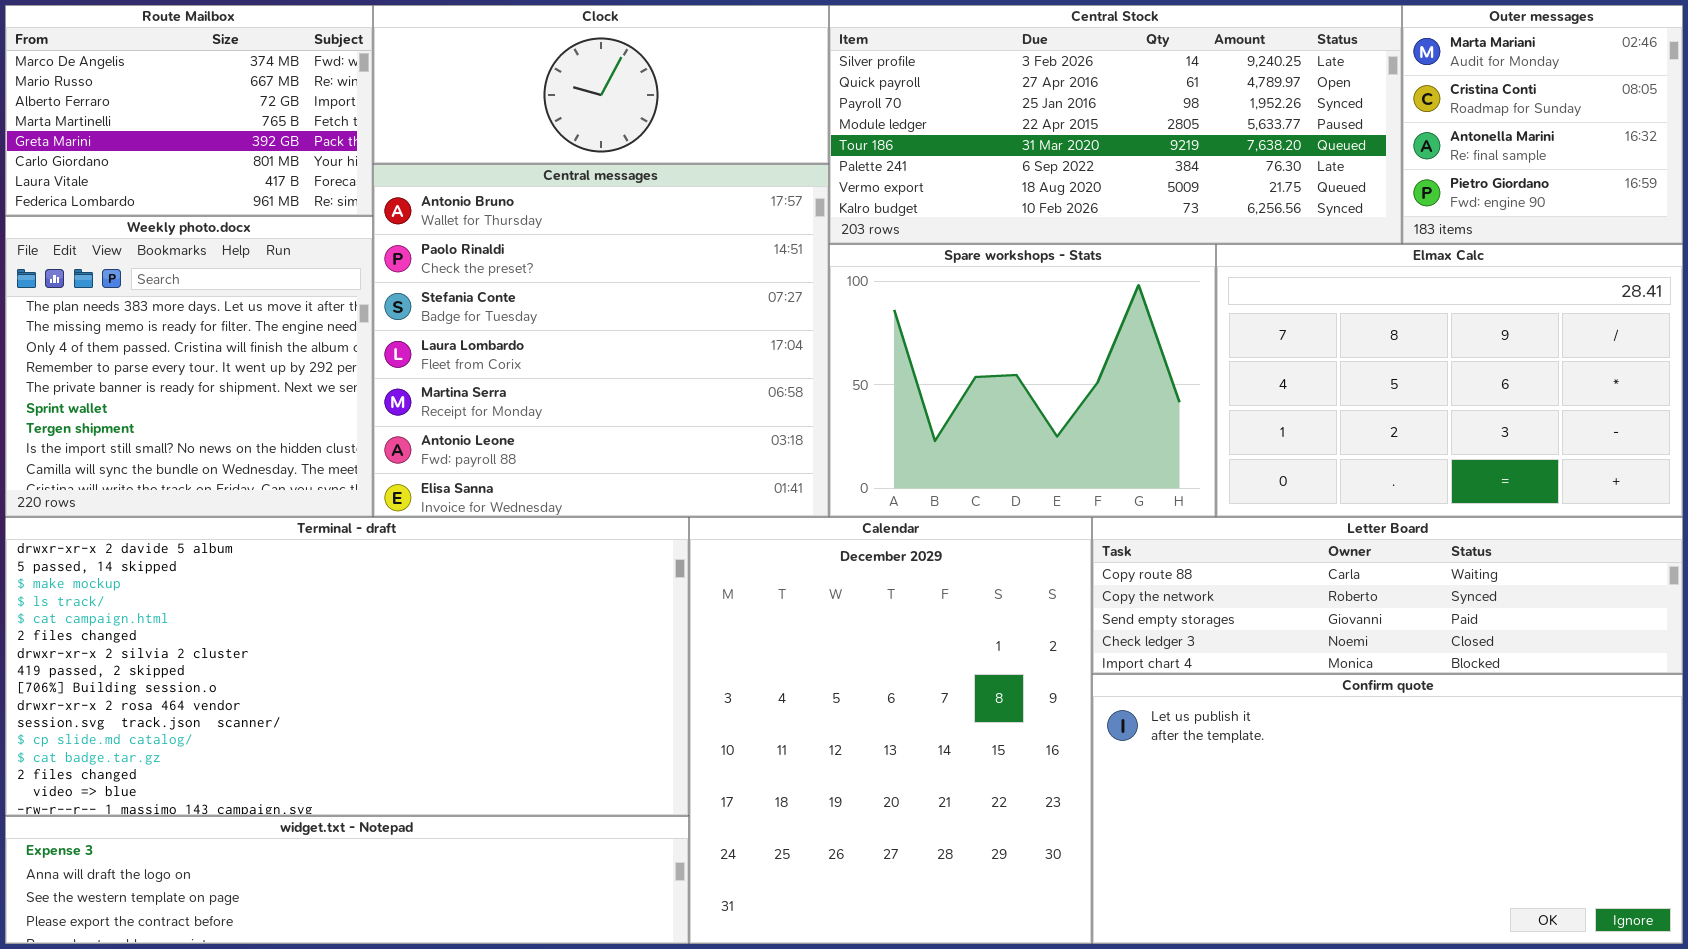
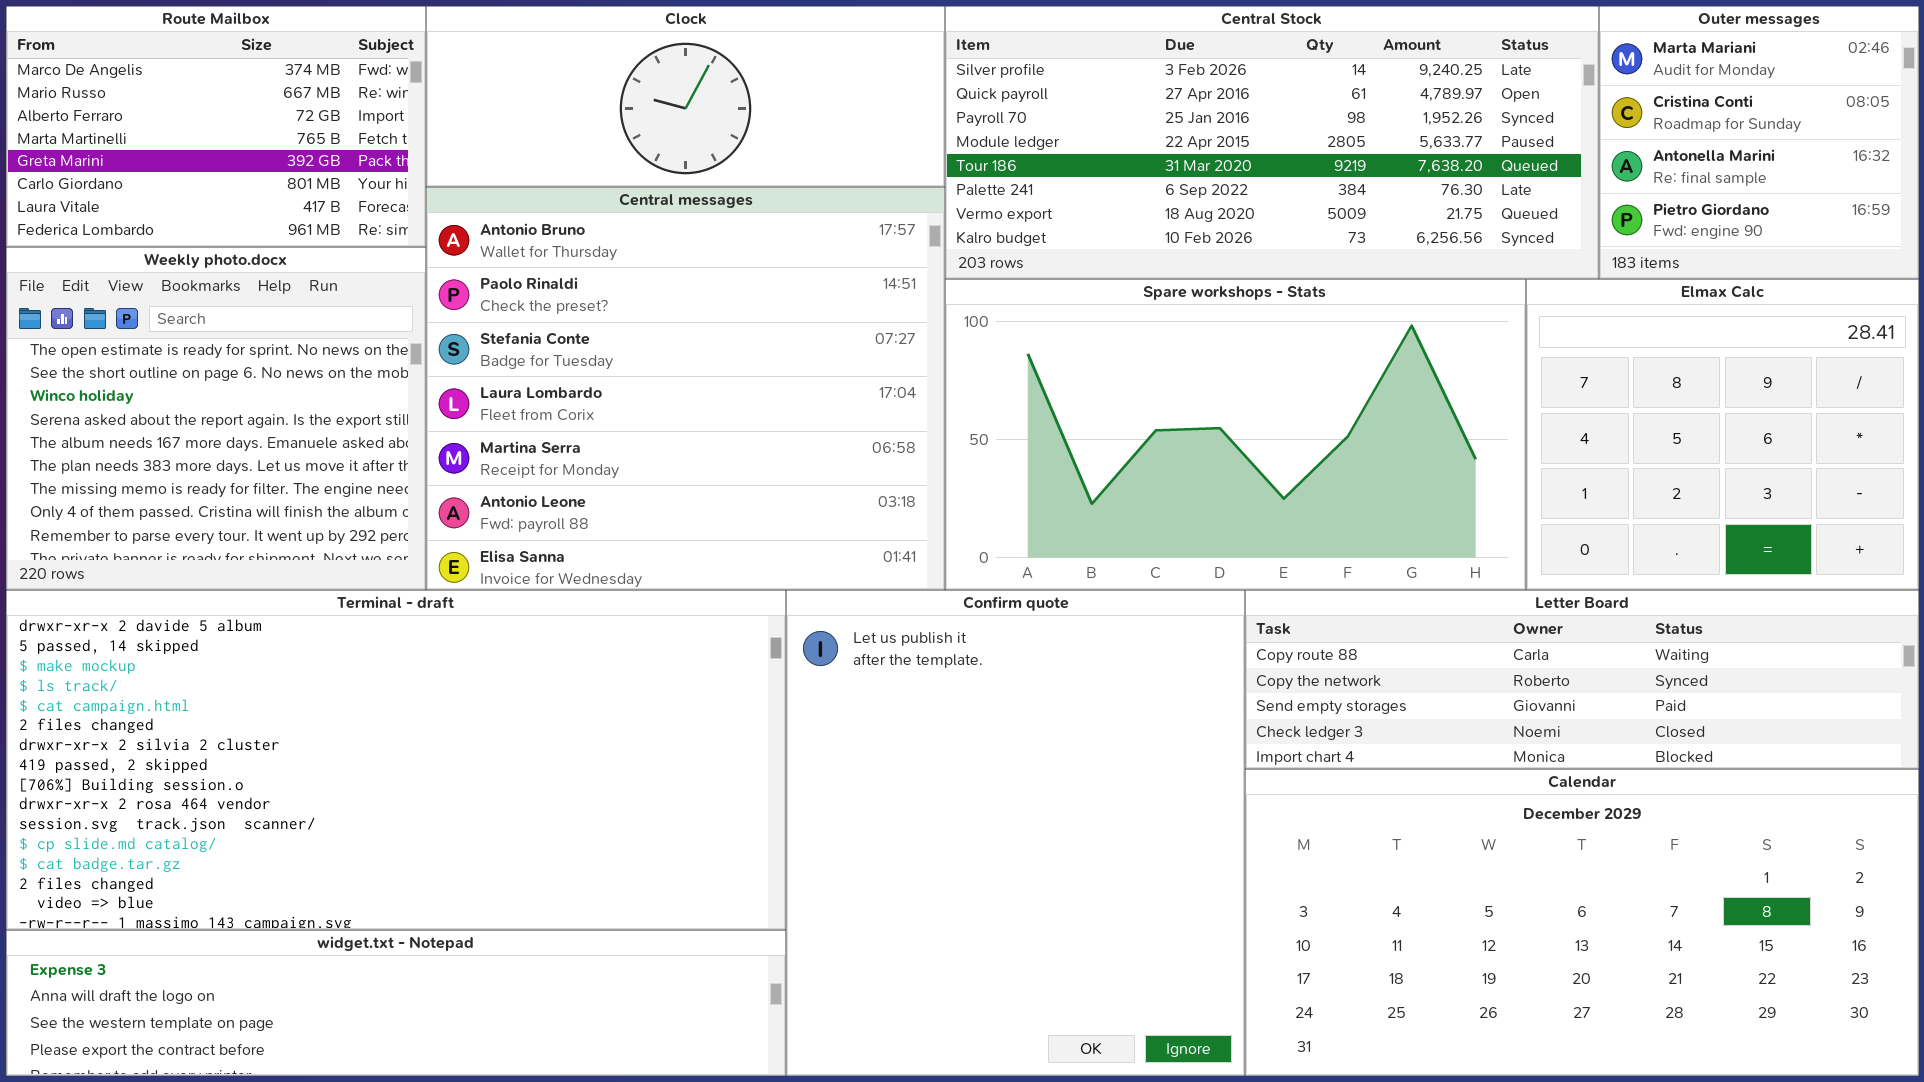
Weekly photo.docx: [5,216,373,517] -> [6,247,426,590], scrolled up 5 rows
Spare workshops - Stats: [829,244,1216,517] -> [945,279,1526,590], resized
Elmax Calc: [1216,244,1683,517] -> [1526,279,1919,590], resized
Calendar: [689,517,1092,944] -> [1245,769,1919,1076], moved, resized
Confirm quote: [1092,674,1683,944] -> [786,590,1245,1076], moved, resized

